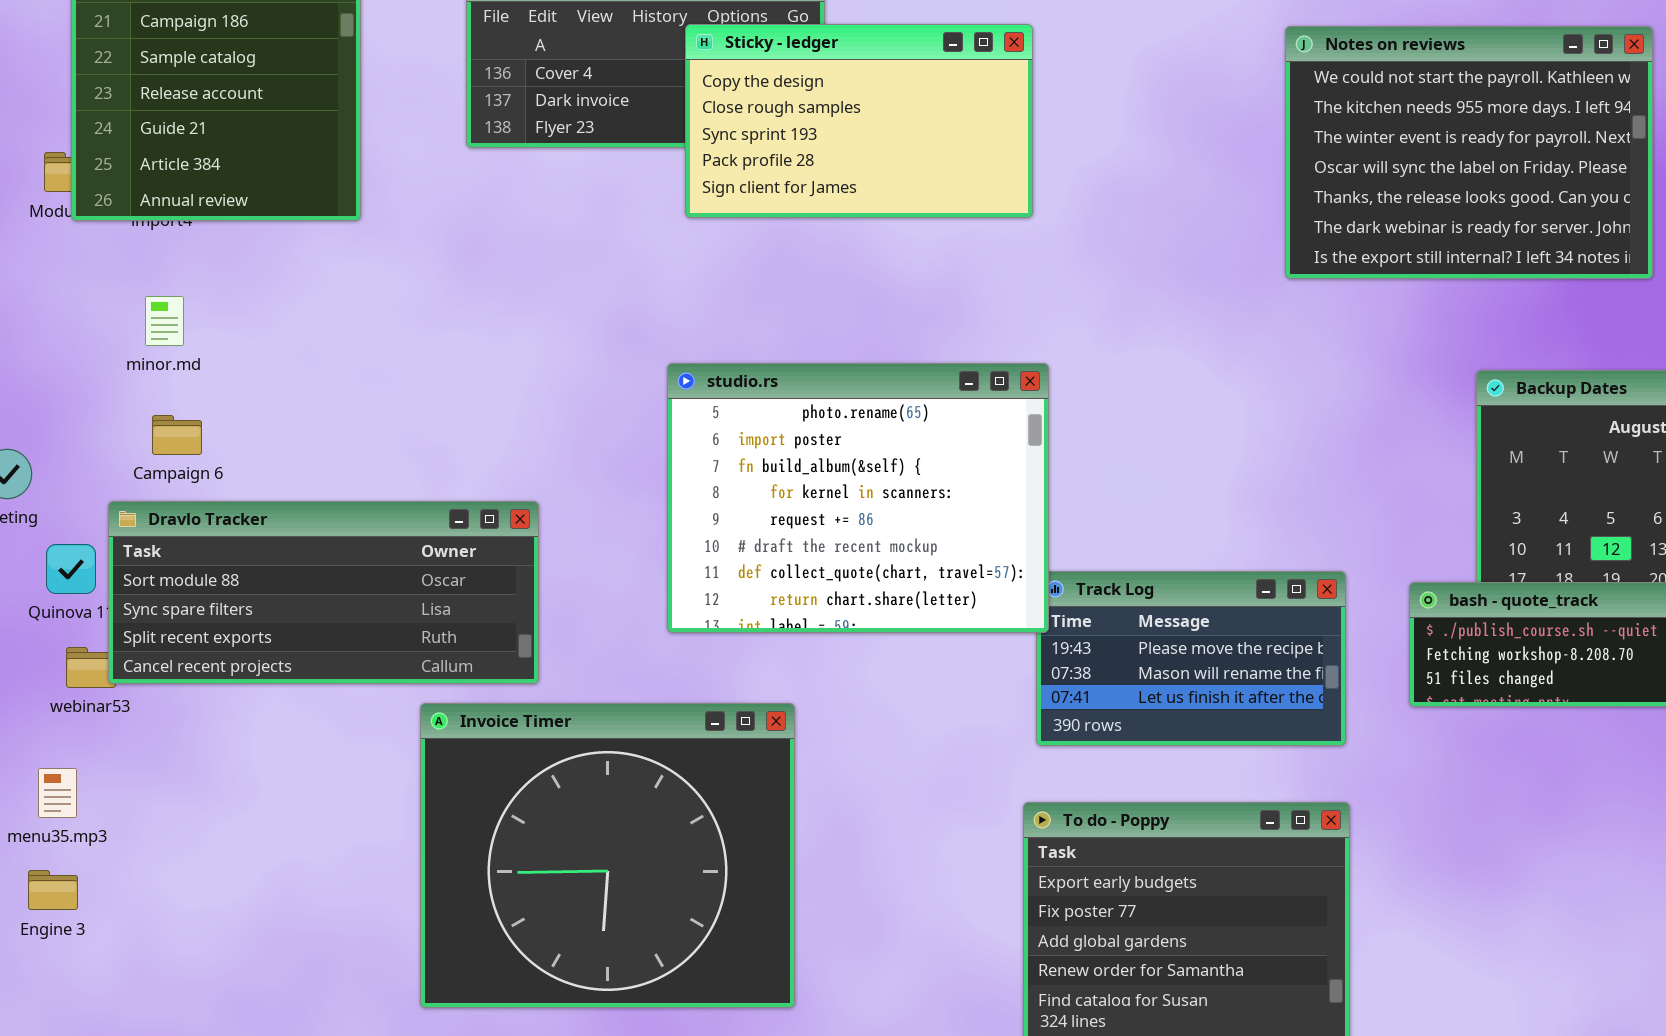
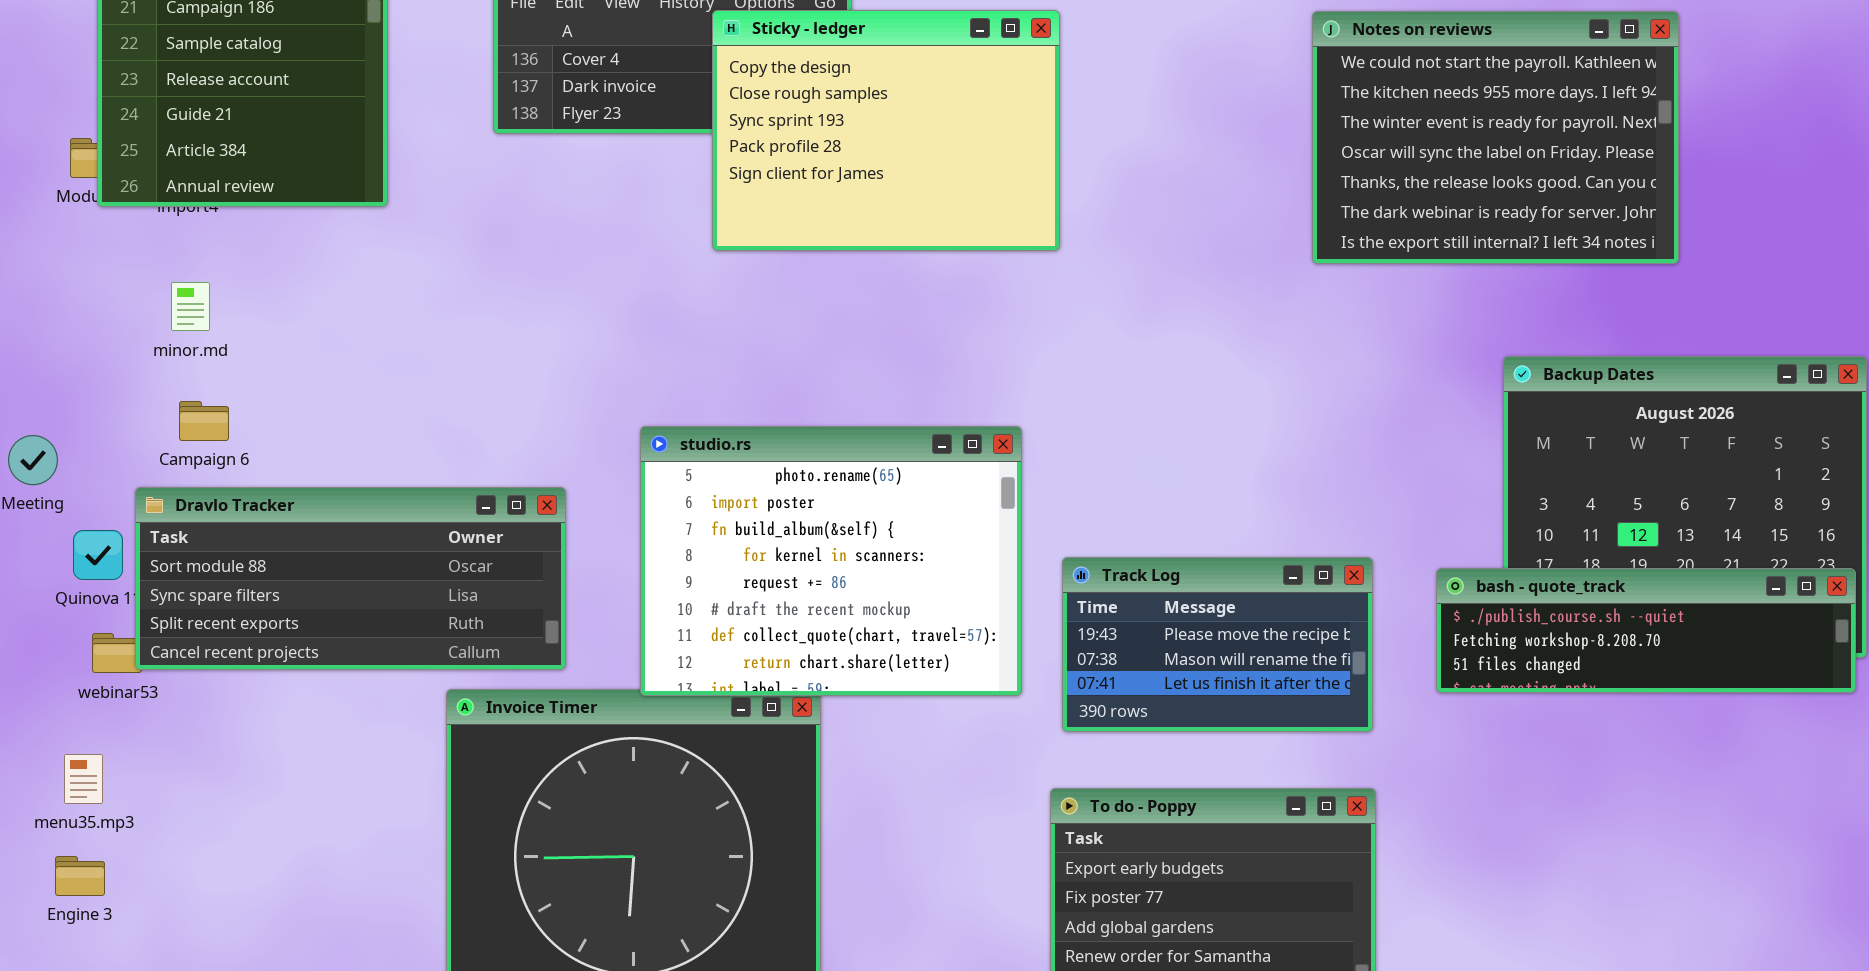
Sticky - ledger: [685,24,1033,218] -> [712,10,1060,251], resized
studio.rs: [667,363,1049,633] -> [640,426,1022,696], moved

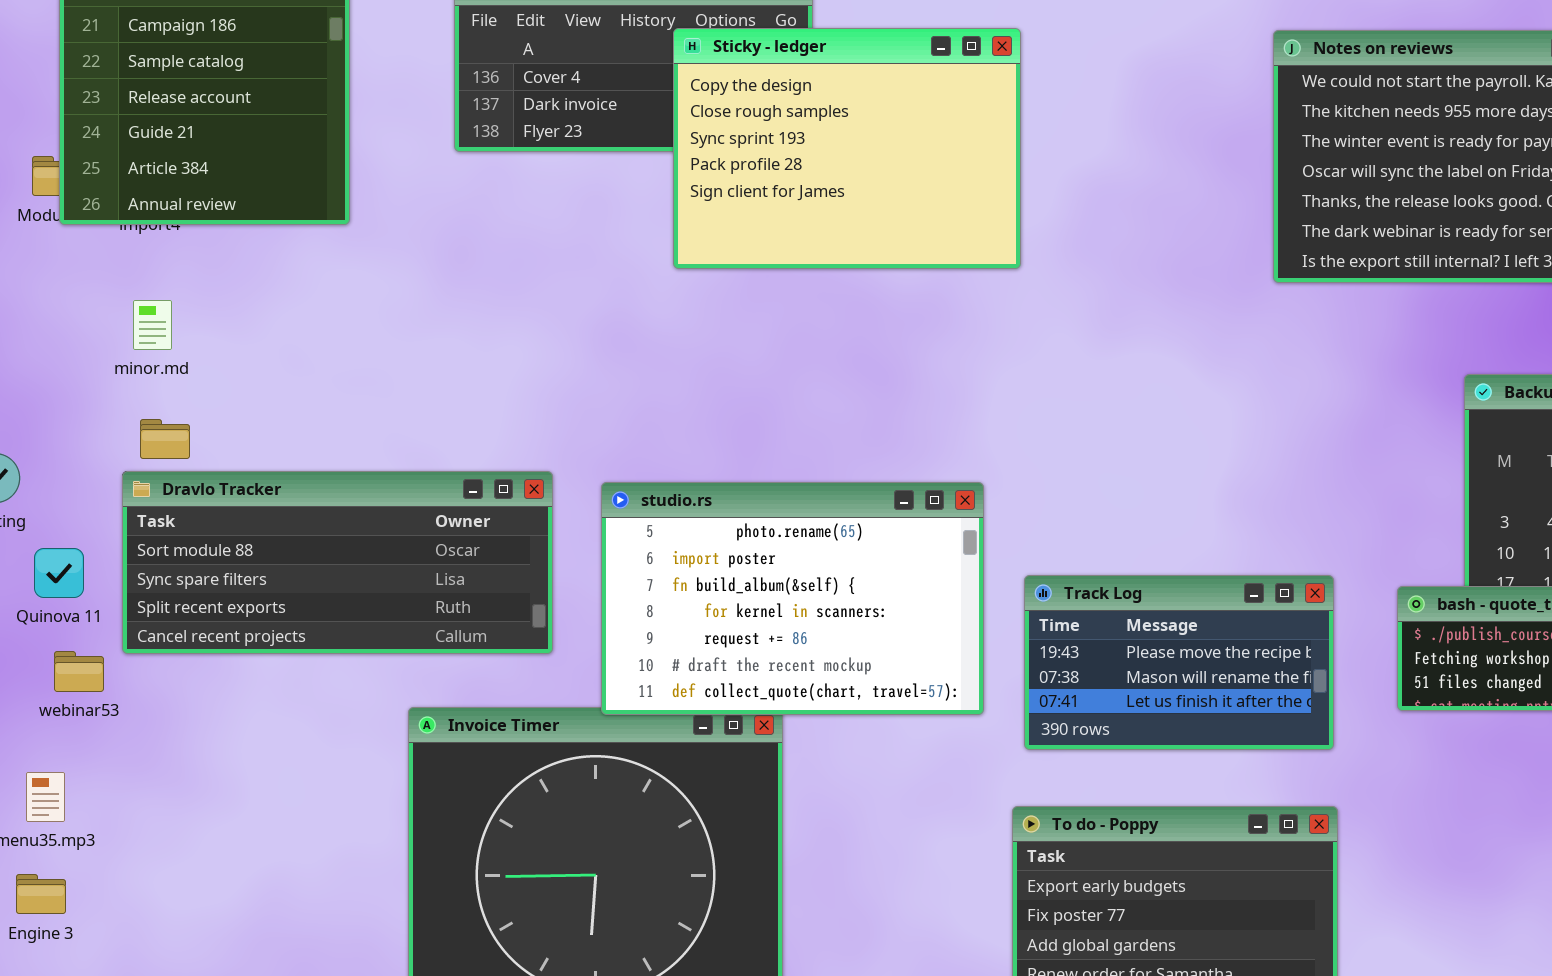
studio.rs: [640,426,1022,696] -> [601,482,984,715], resized
Dravlo Tracker: [135,487,566,670] -> [122,471,553,654], moved

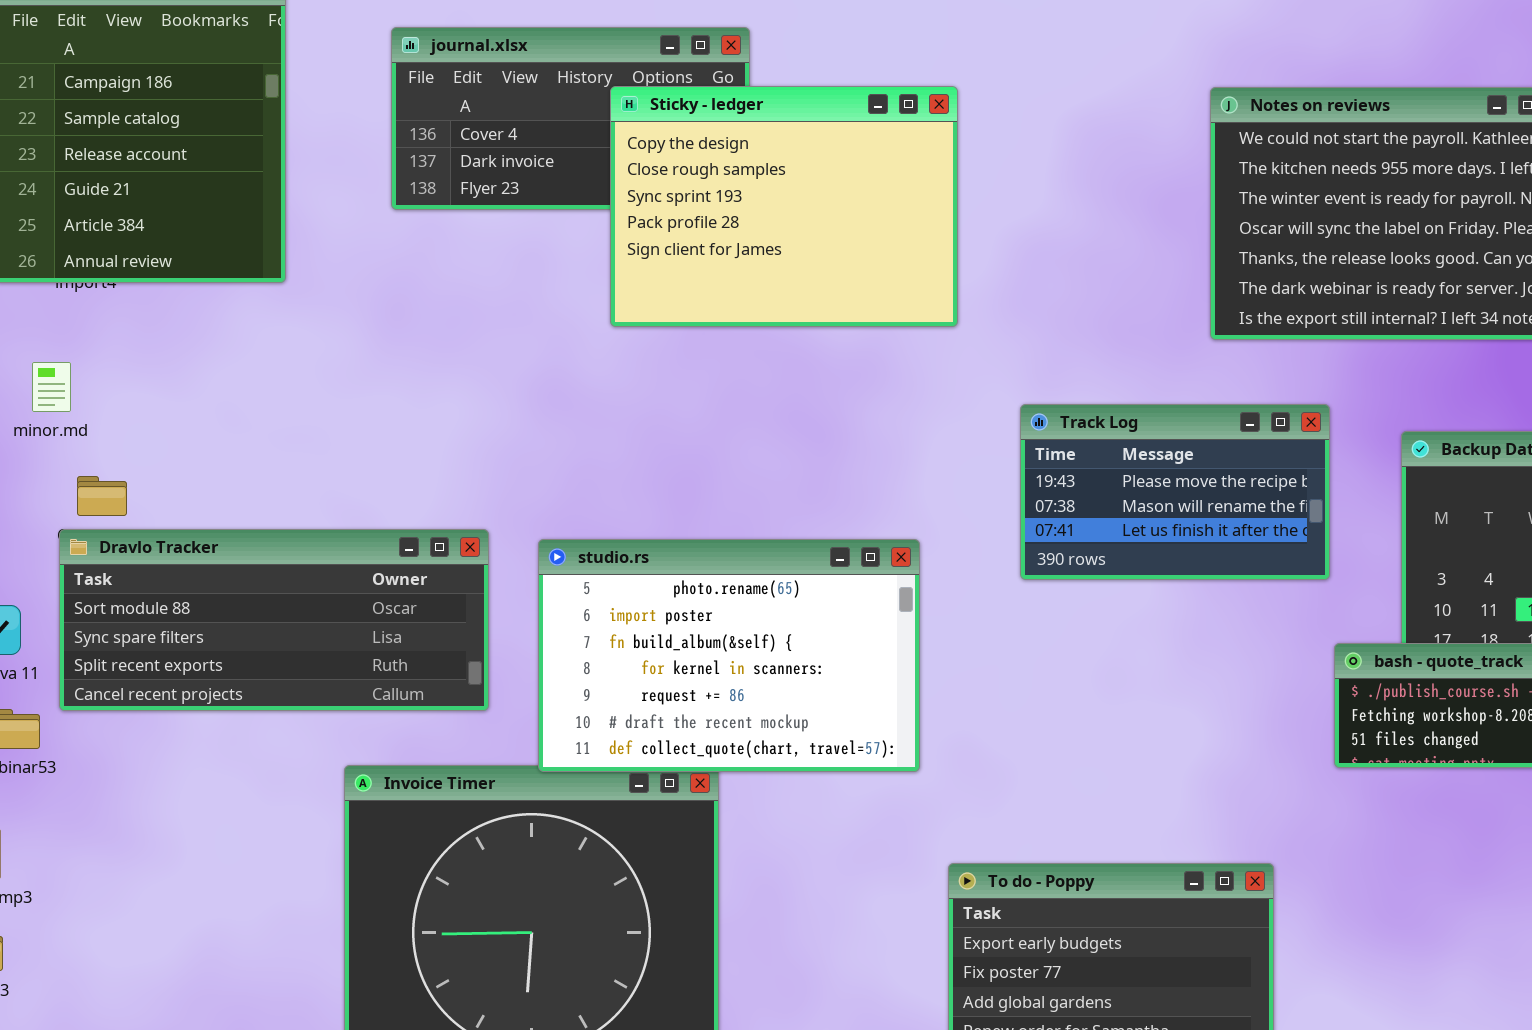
minor.md: [133,300,172,350] -> [32,362,71,412], moved
Track Log: [1024,575,1334,750] -> [1020,404,1330,580], moved

